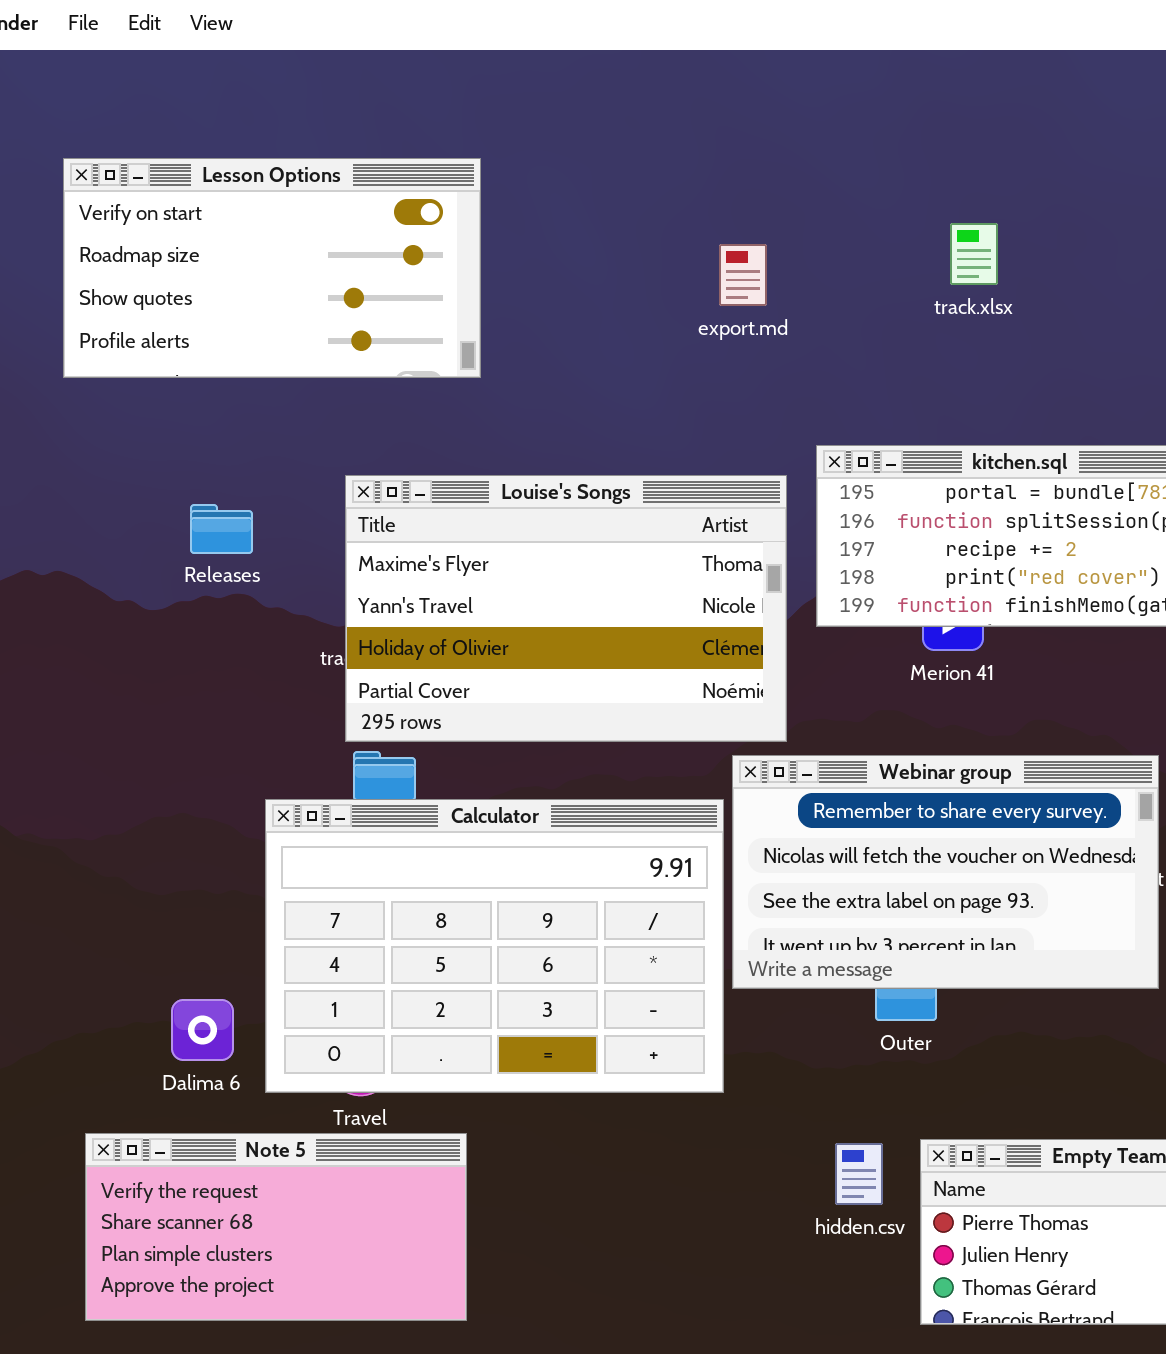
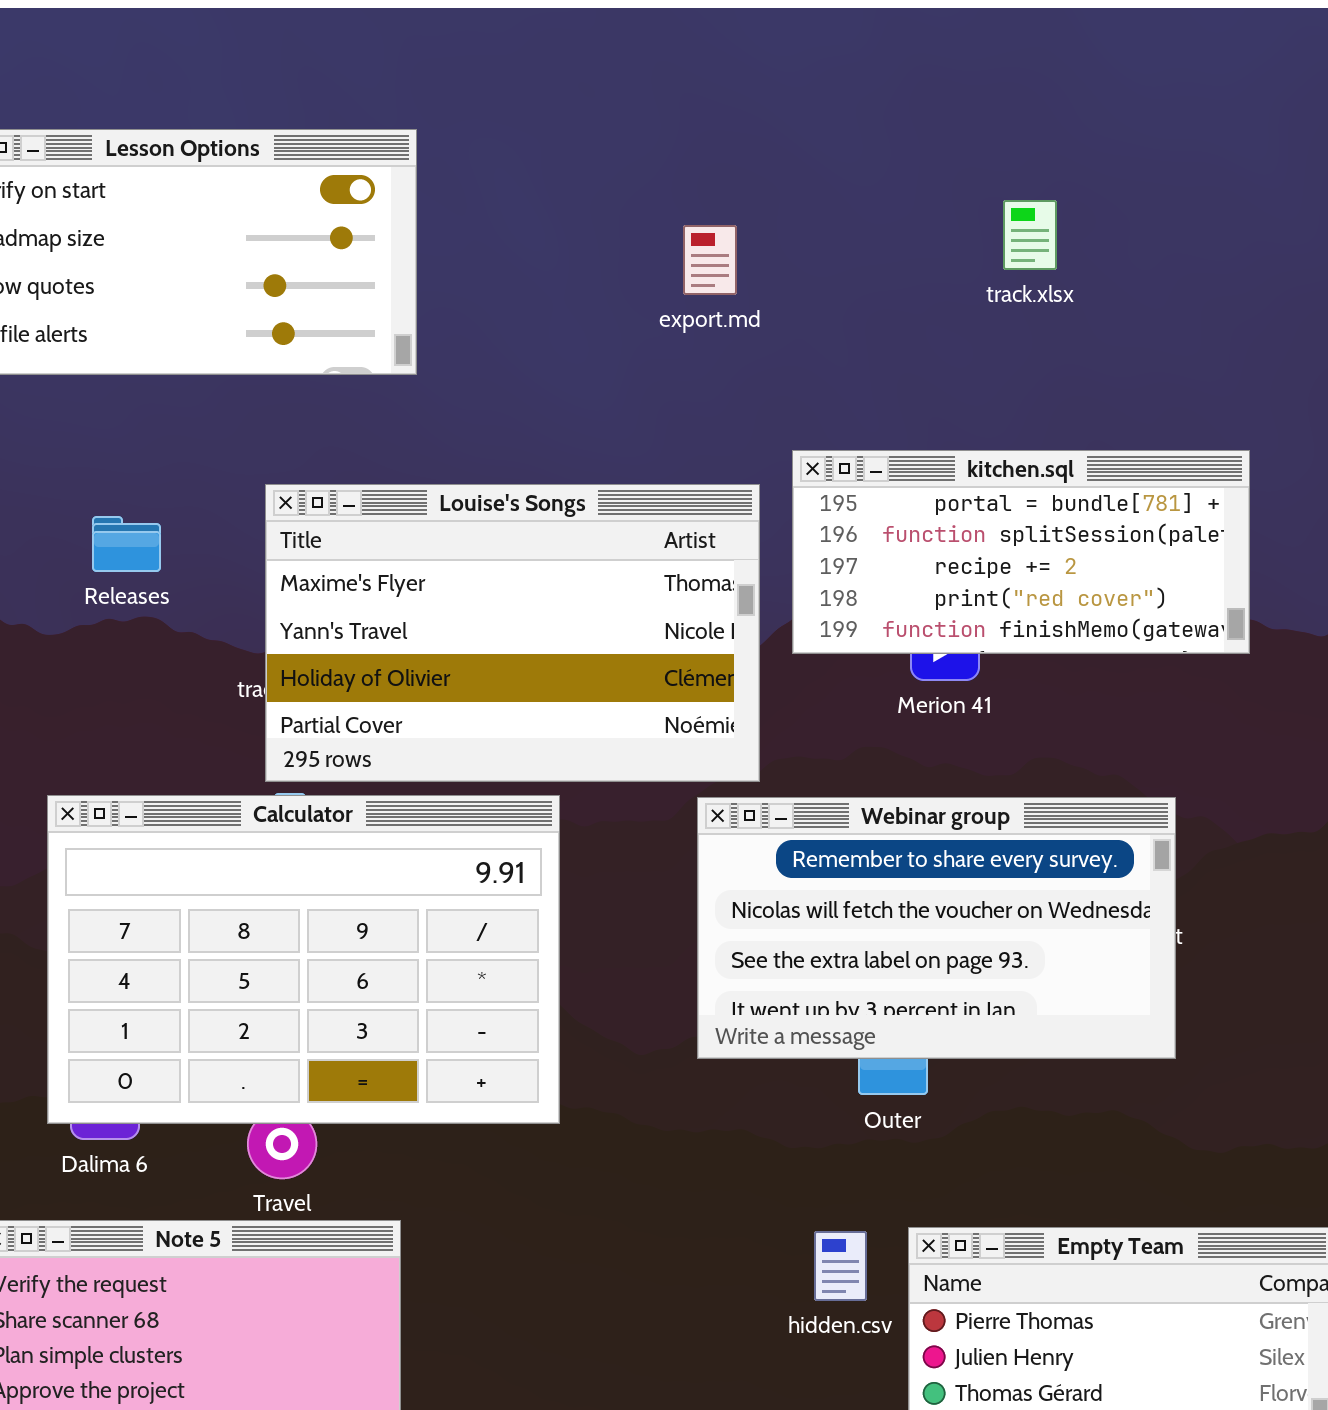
track.xlsx: [950,223,998,285] -> [1003,200,1057,270], moved
Calculator: [265,799,724,1093] -> [47,795,560,1124], moved

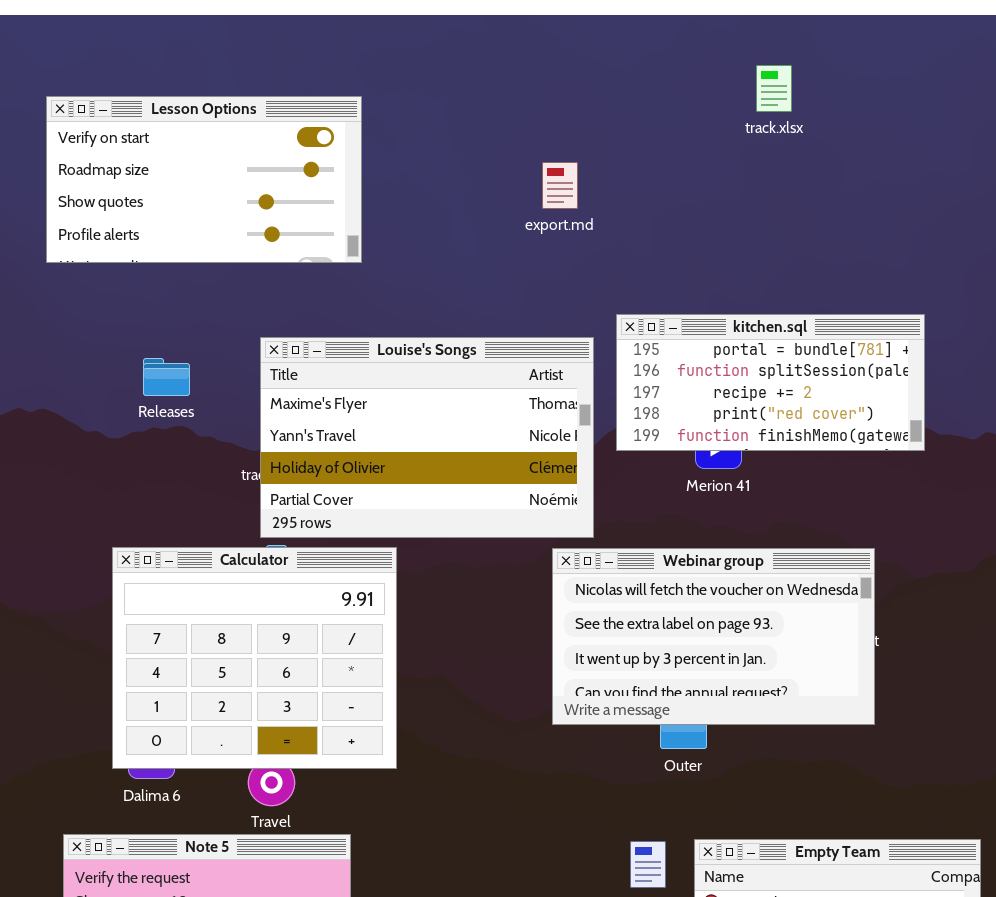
track.xlsx: [1003,200,1057,270] -> [756,65,792,112], moved
Calculator: [47,795,560,1124] -> [112,547,397,769], resized
Webinar group: [697,797,1176,1059] -> [552,548,875,725], scrolled down 1 row

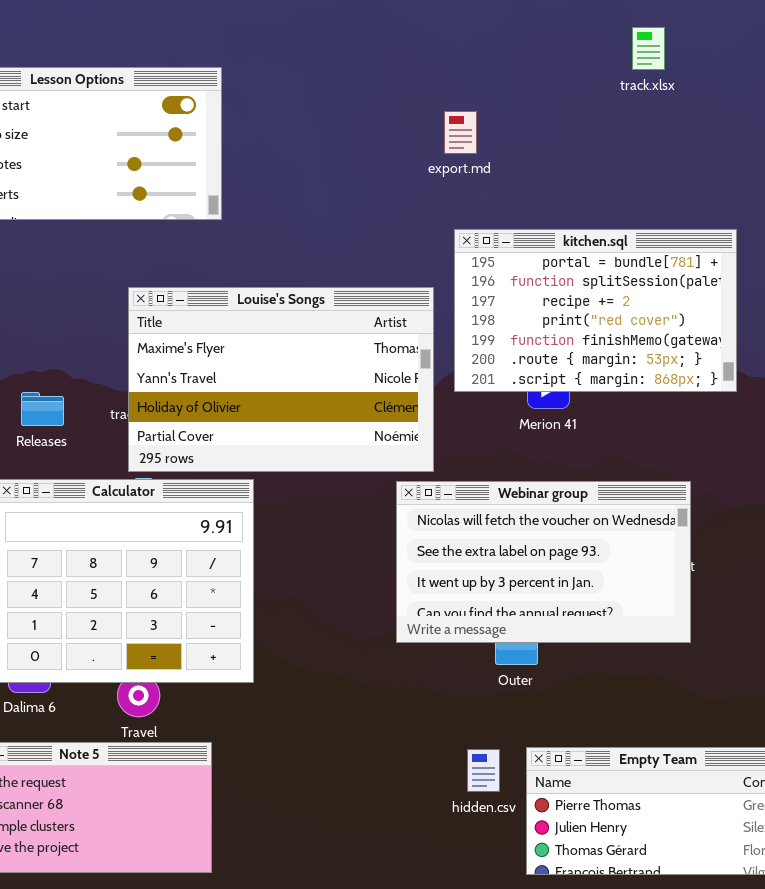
track.xlsx: [756,65,792,112] -> [632,27,665,70], moved
export.md: [542,162,578,209] -> [444,111,477,154], moved
kitchen.sql: [616,314,925,451] -> [454,229,737,392], resized
Releases: [143,358,190,396] -> [21,392,64,426], moved

